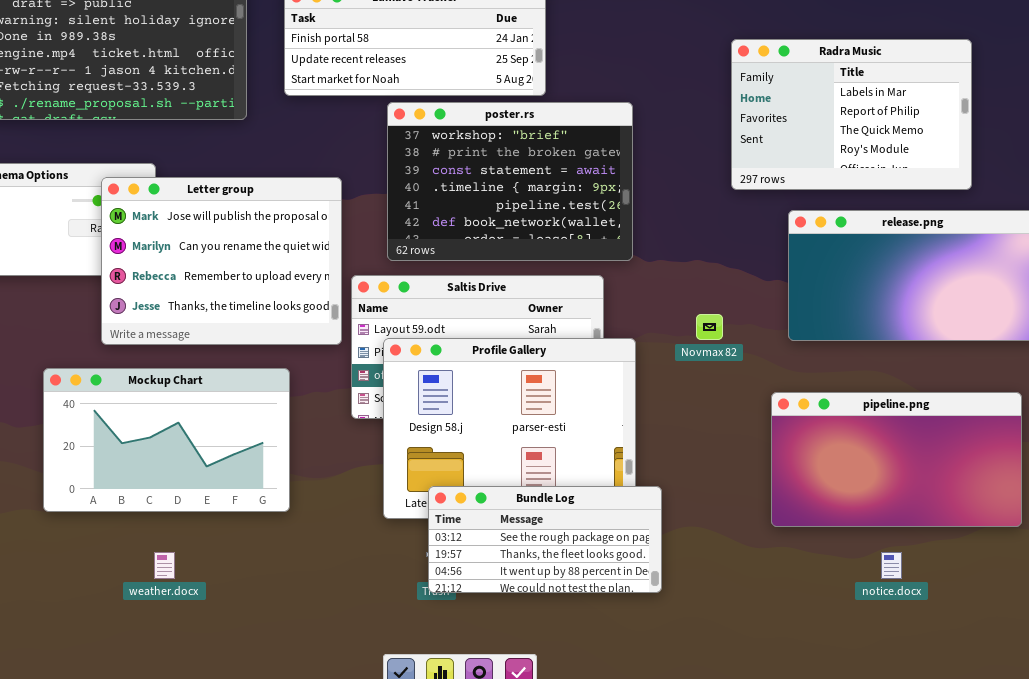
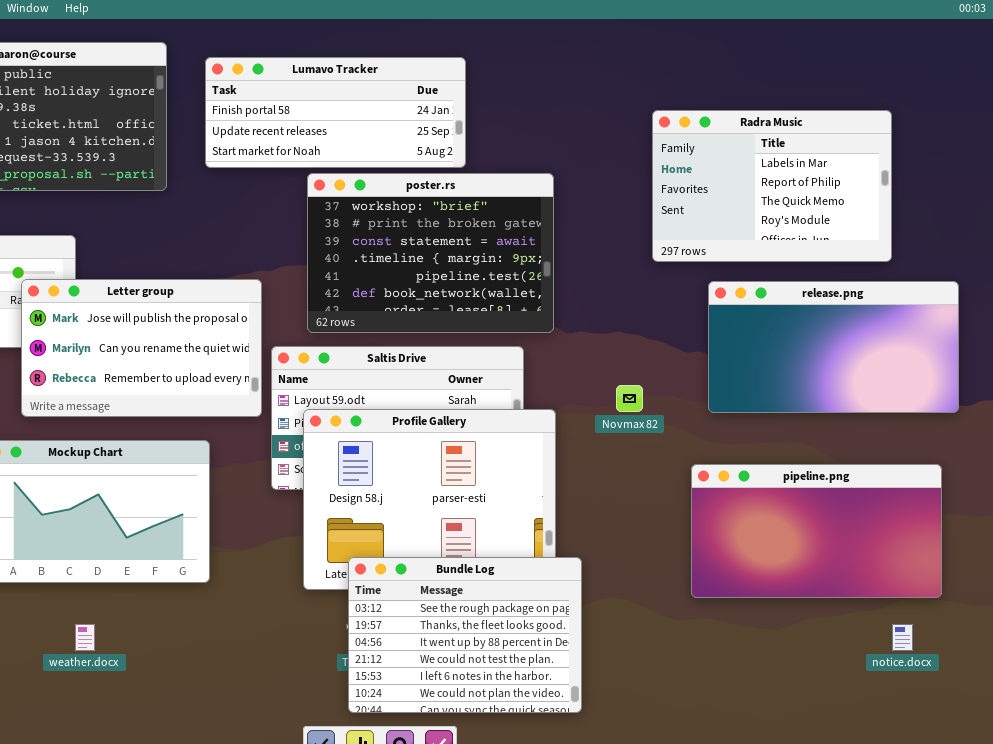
Letter group: [101,177,342,345] -> [21,279,262,417], resized
Bundle Log: [428,486,662,593] -> [348,557,582,713], resized
notice.docx: [881,552,902,579] -> [892,624,913,651], moved

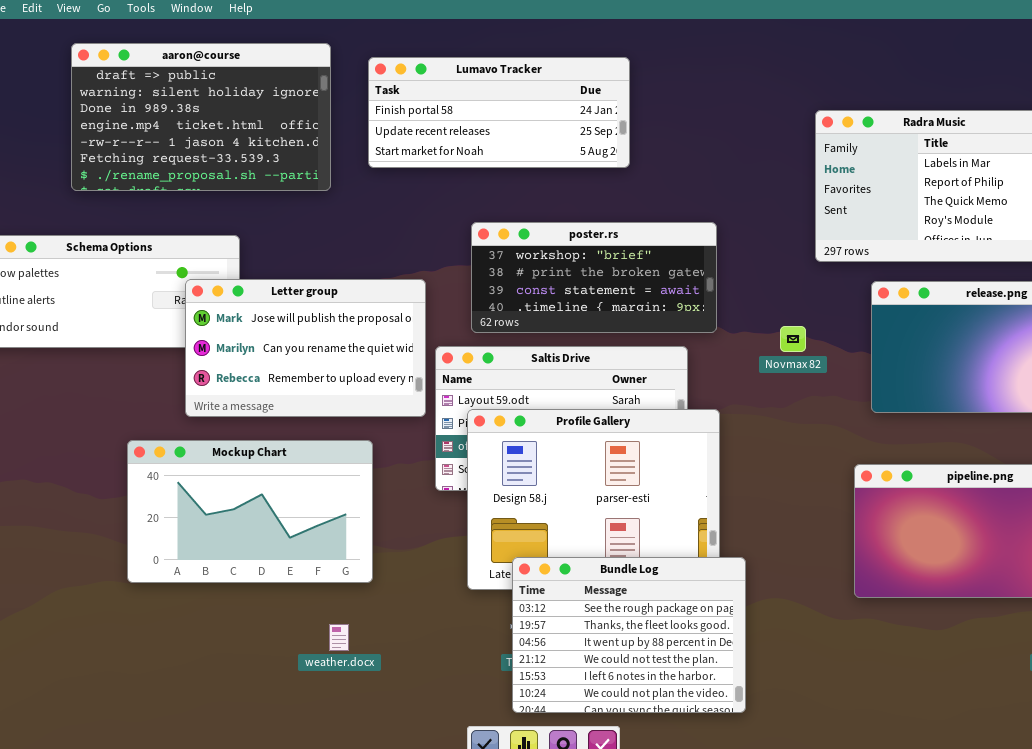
poster.rs: [307,173,554,333] -> [471,222,717,333], resized
Novmax 82: [616,385,643,412] -> [780,326,806,352], moved
weather.docx: [75,624,95,651] -> [329,624,349,651], moved

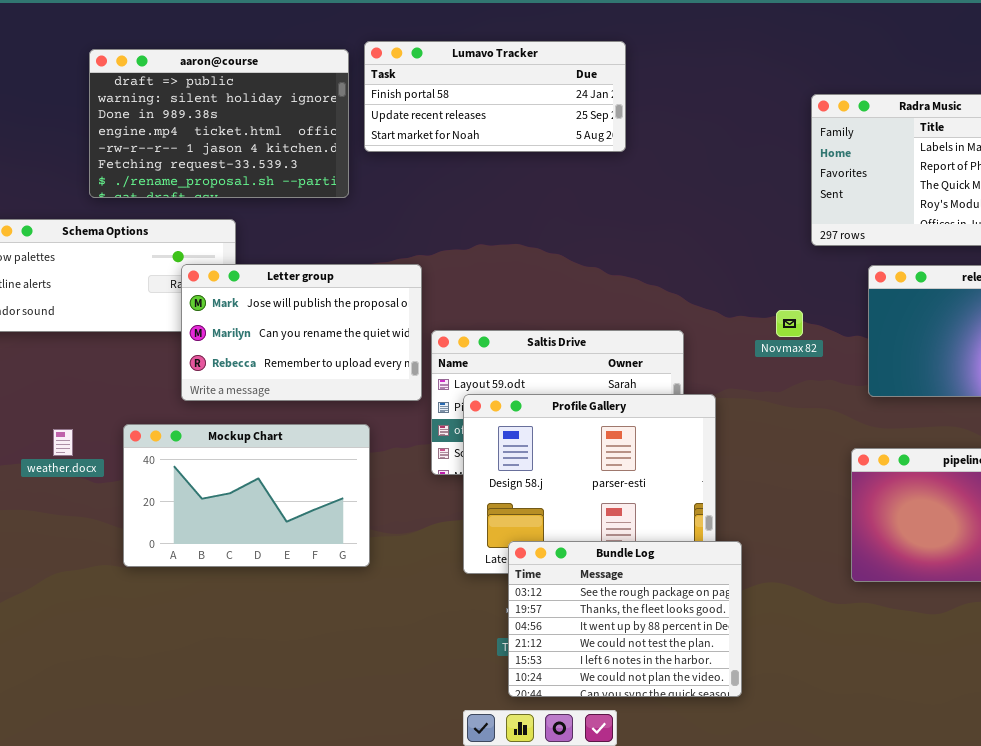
aaron@course: [71,43,331,191] -> [89,49,349,198], moved
poster.rs: [471,222,717,333] -> none, closed
weather.docx: [329,624,349,651] -> [53,429,73,456], moved

